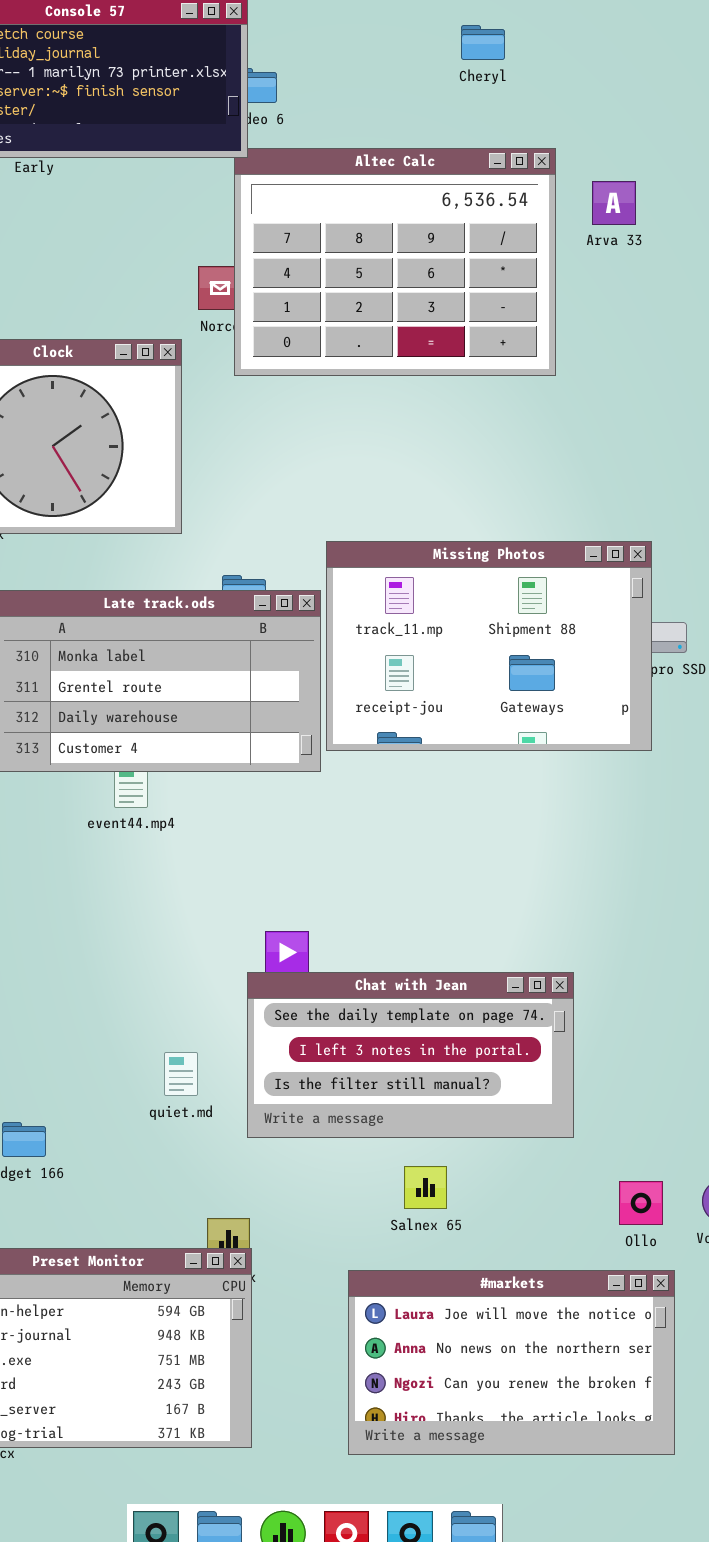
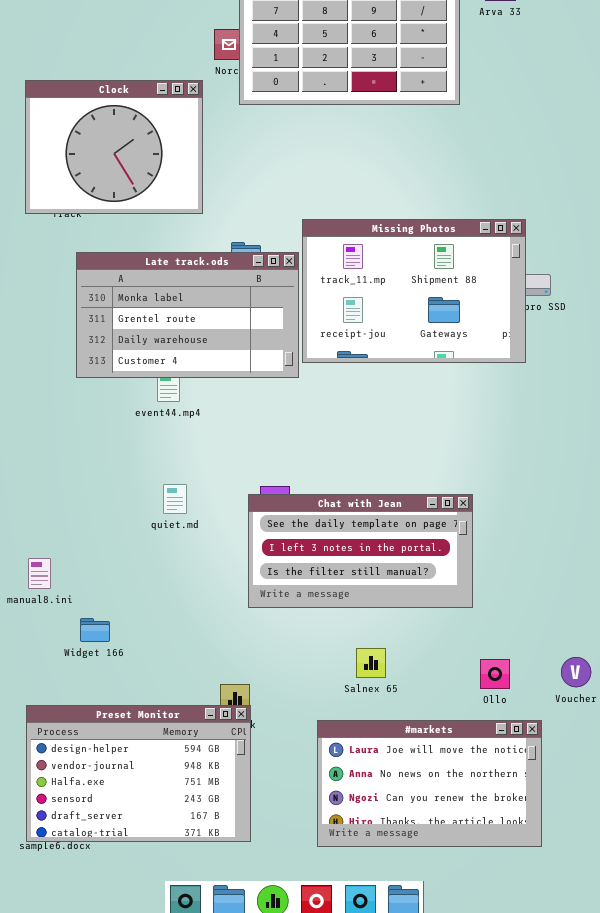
Chat with Jean: [247,972,574,1138] -> [248,494,473,608], moved
quiet.md: [164,1052,198,1096] -> [163,484,187,514], moved
Ollo: [619,1181,663,1225] -> [480,659,510,689], moved

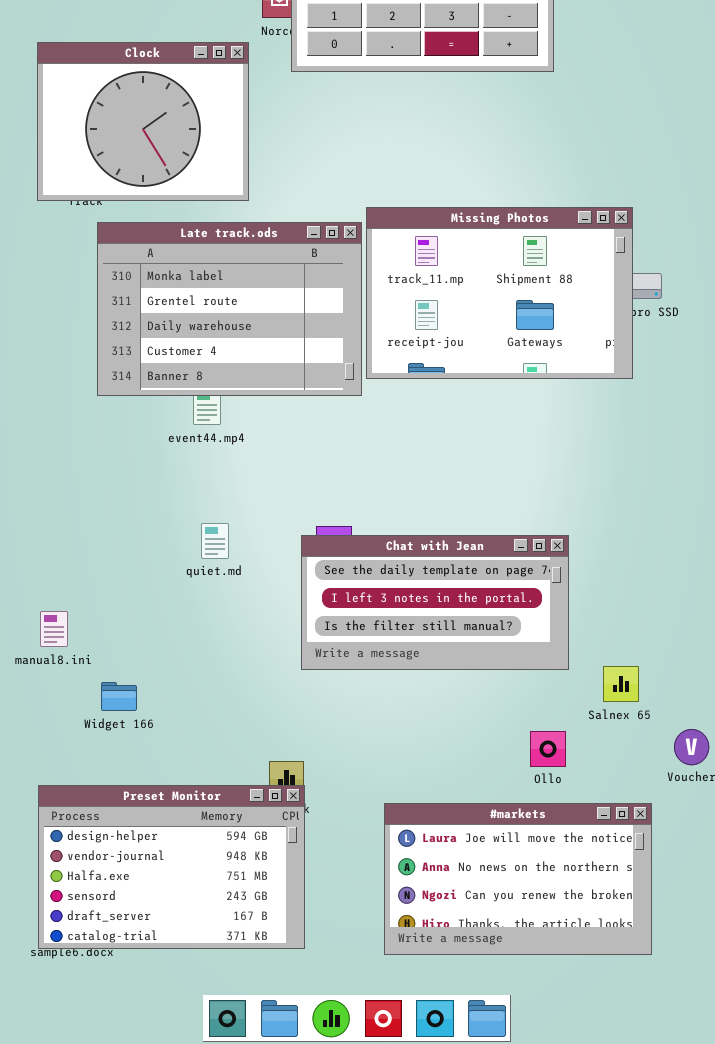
Late track.ods: [76,252,299,378] -> [97,222,362,396], resized
Salnex 65: [356,648,386,678] -> [603,666,639,702], moved
Ollo: [480,659,510,689] -> [530,731,566,767], moved

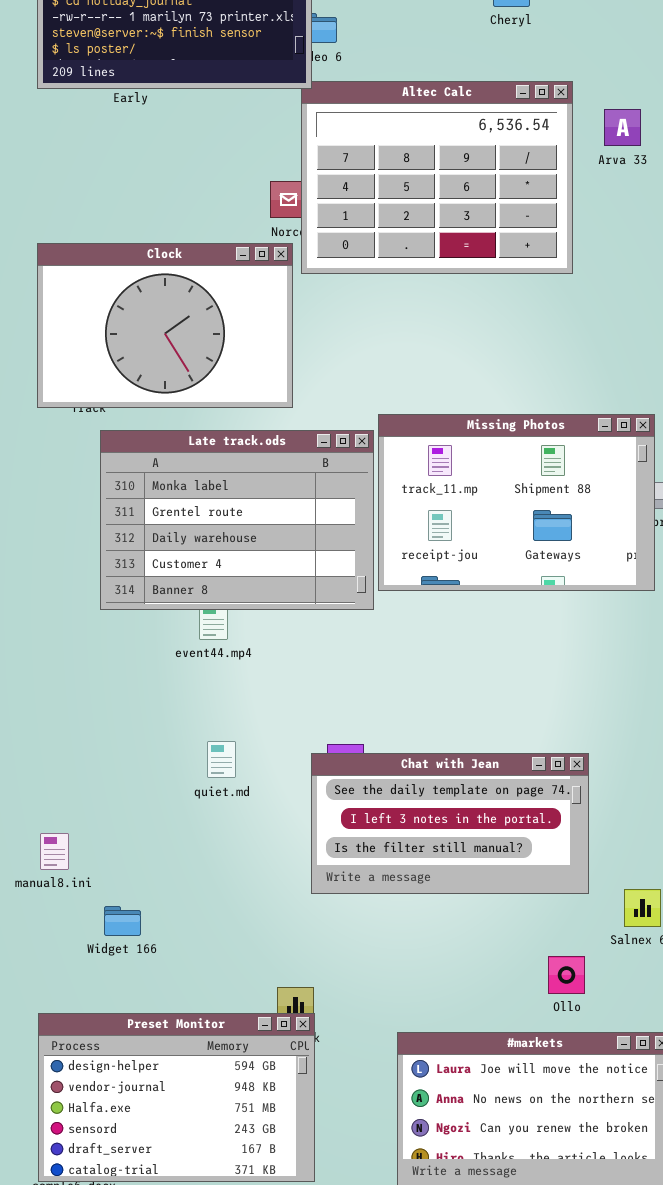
Clock: [37,42,249,201] -> [37,243,293,408], resized

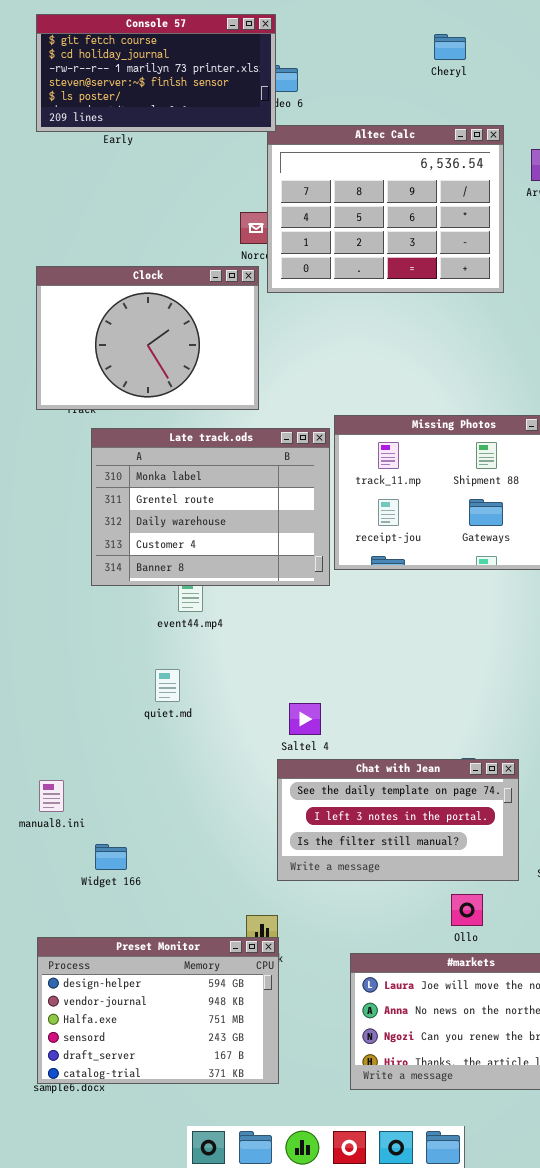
quiet.md: [207,741,236,778] -> [155,669,180,702], moved
Chat with Jean: [311,753,589,894] -> [277,759,519,881], moved
Ollo: [548,956,585,994] -> [451,894,483,926], moved

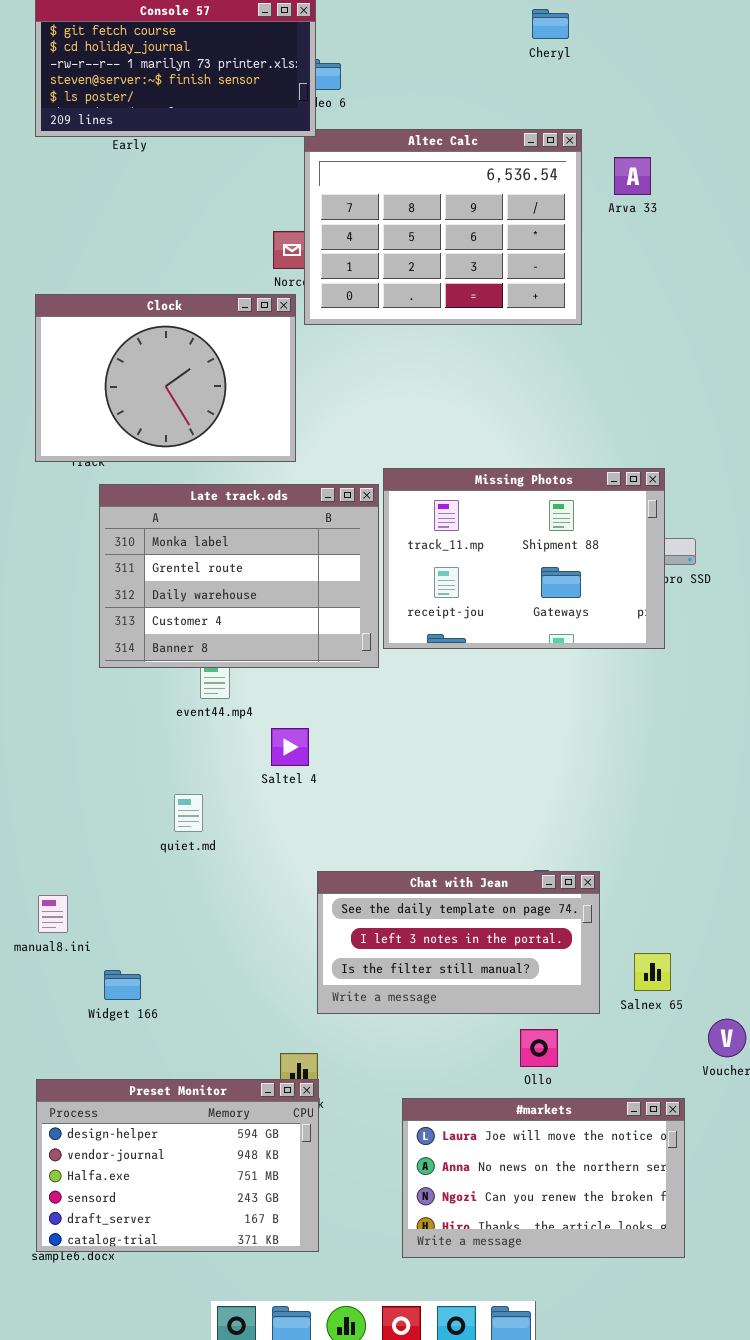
Cheryl: [434,34,466,60] -> [532,9,569,39], moved
quiet.md: [155,669,180,702] -> [174,794,203,832], moved
Saltel 4: [289,703,321,735] -> [271,728,309,766], moved

